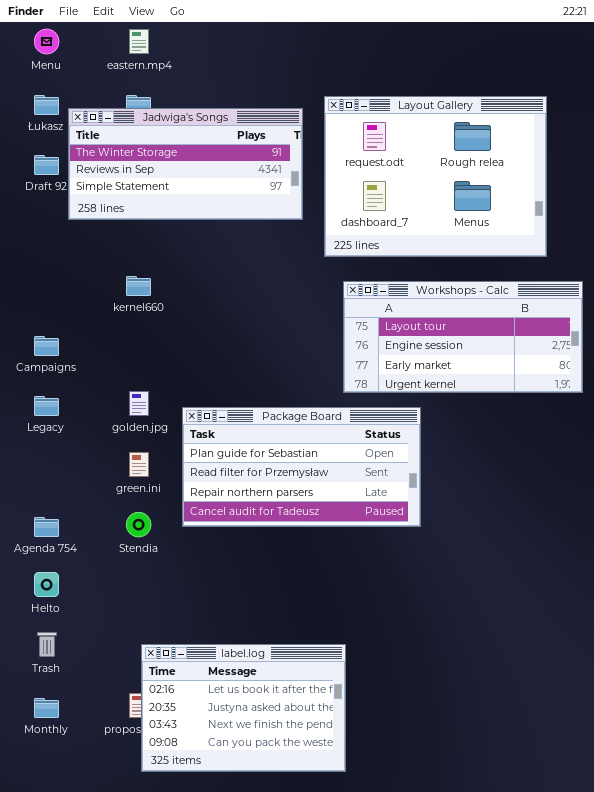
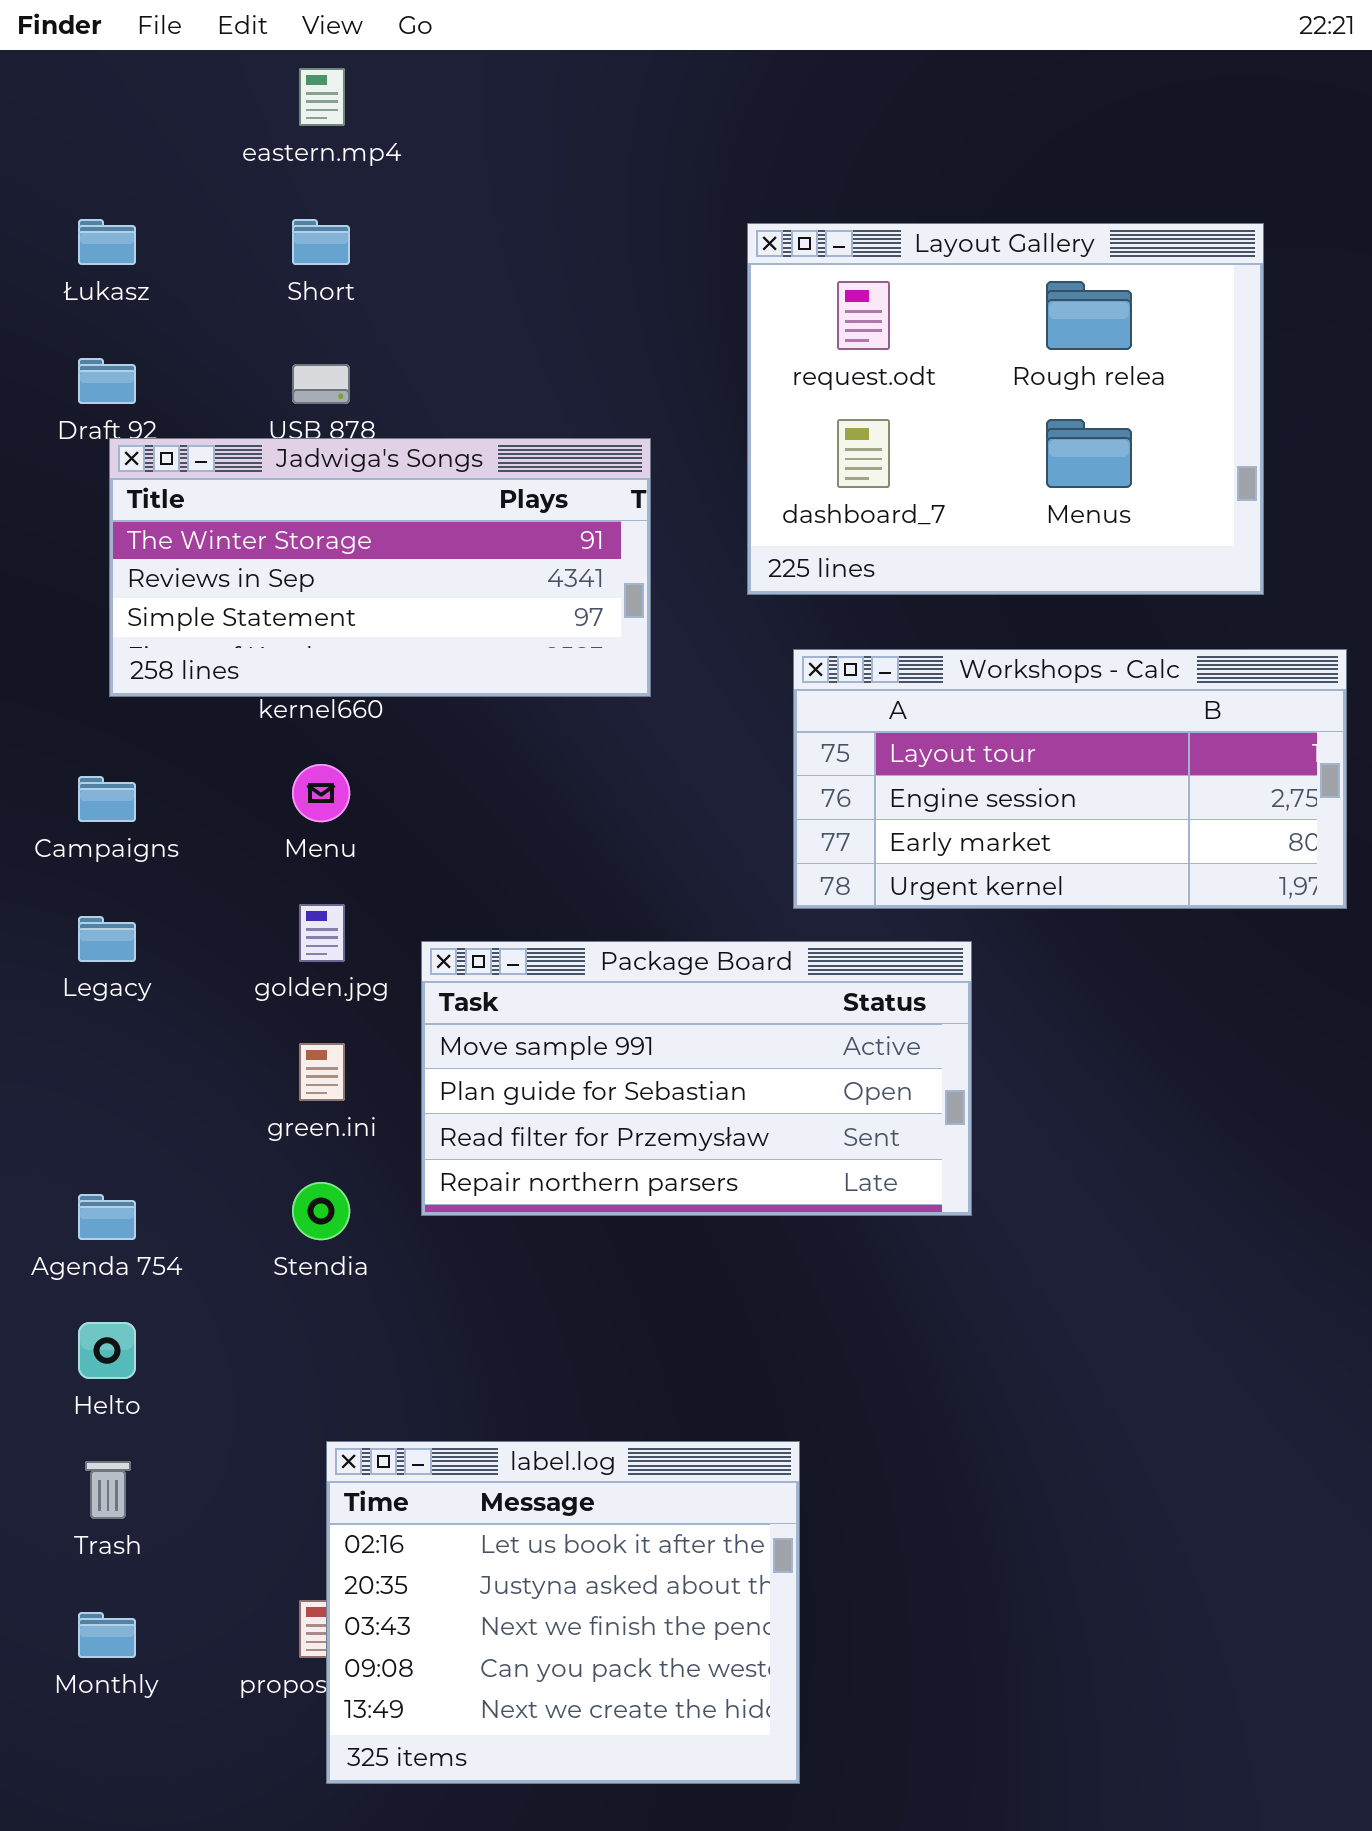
Menu: [34,29,59,54] -> [292,764,350,822], moved
Jadwiga's Songs: [68,108,303,220] -> [109,438,651,697], moved
Package Board: [182,407,421,527] -> [421,941,972,1216], scrolled up 1 row
label.log: [141,644,346,772] -> [326,1441,800,1784], resized

